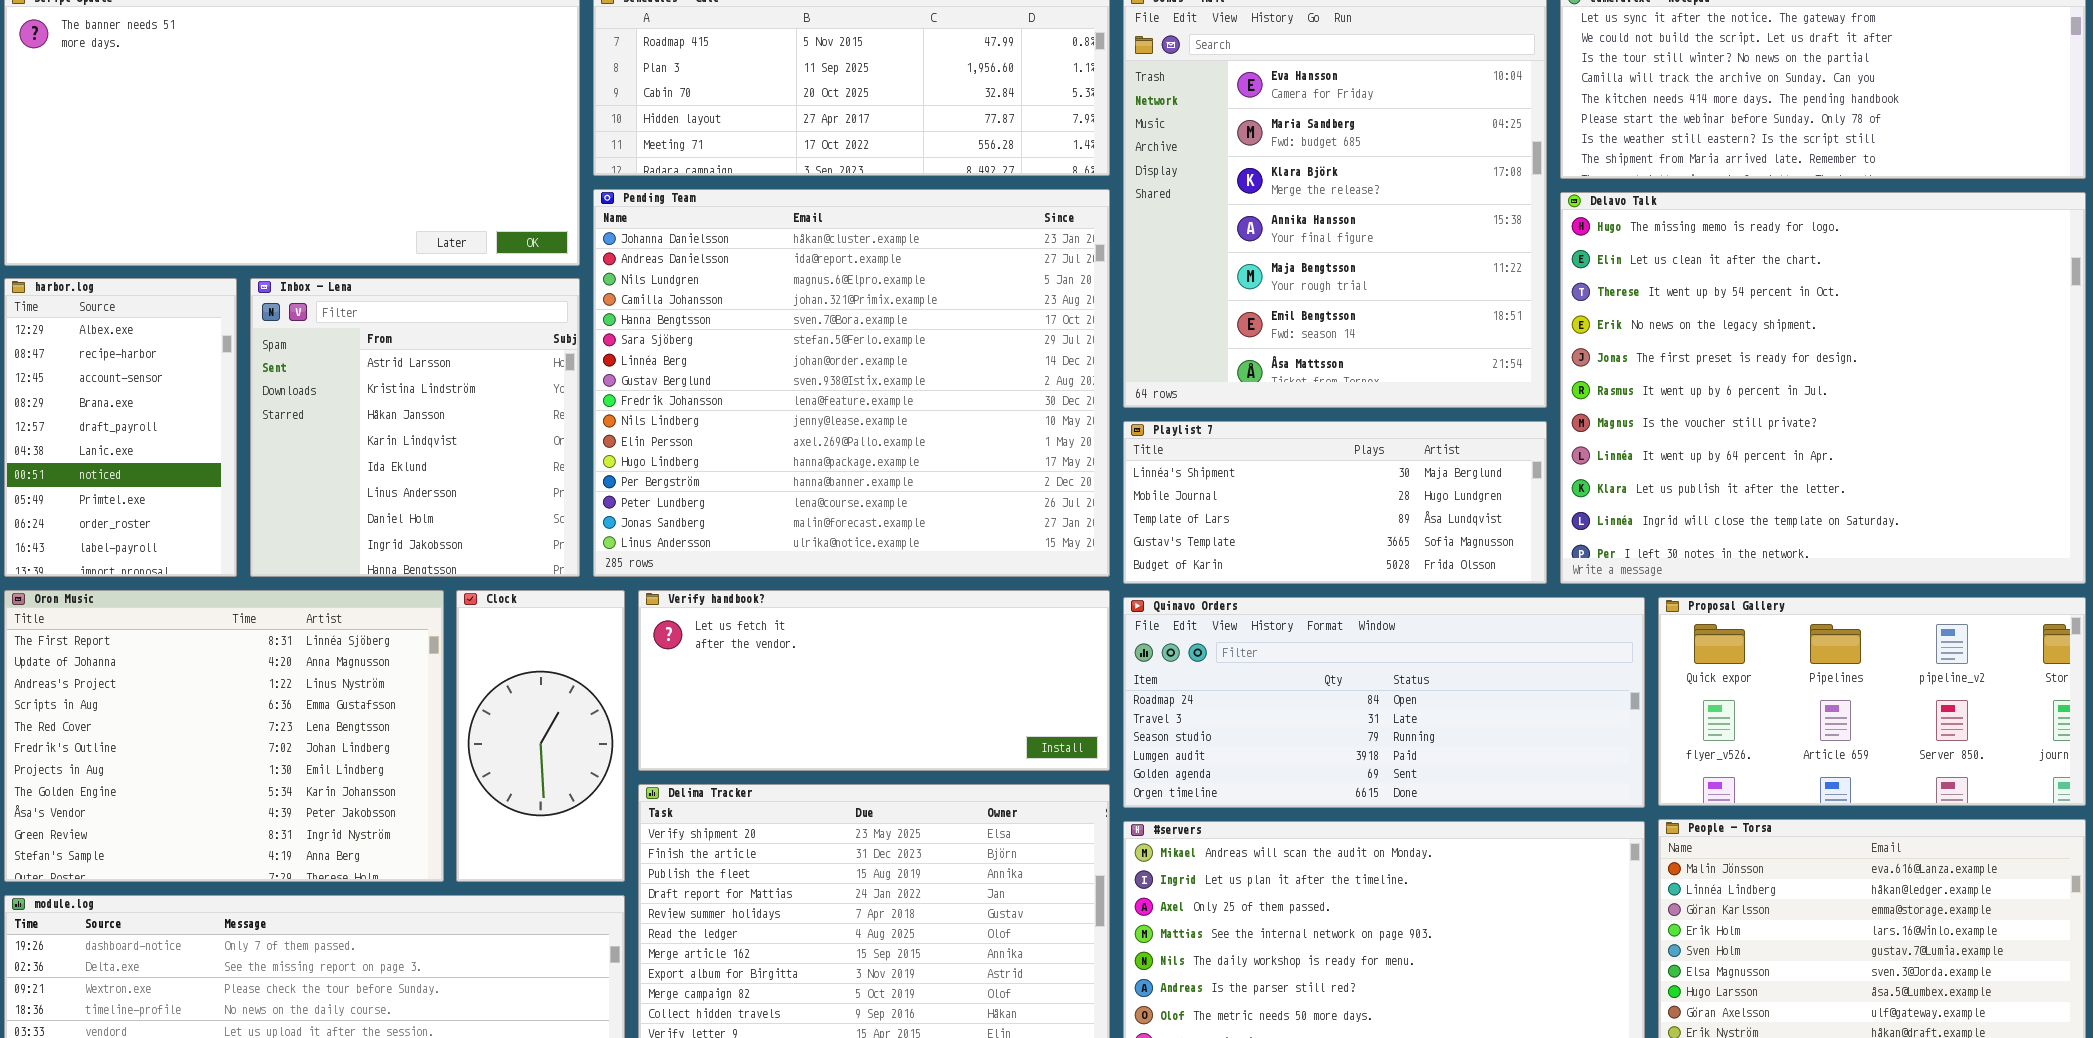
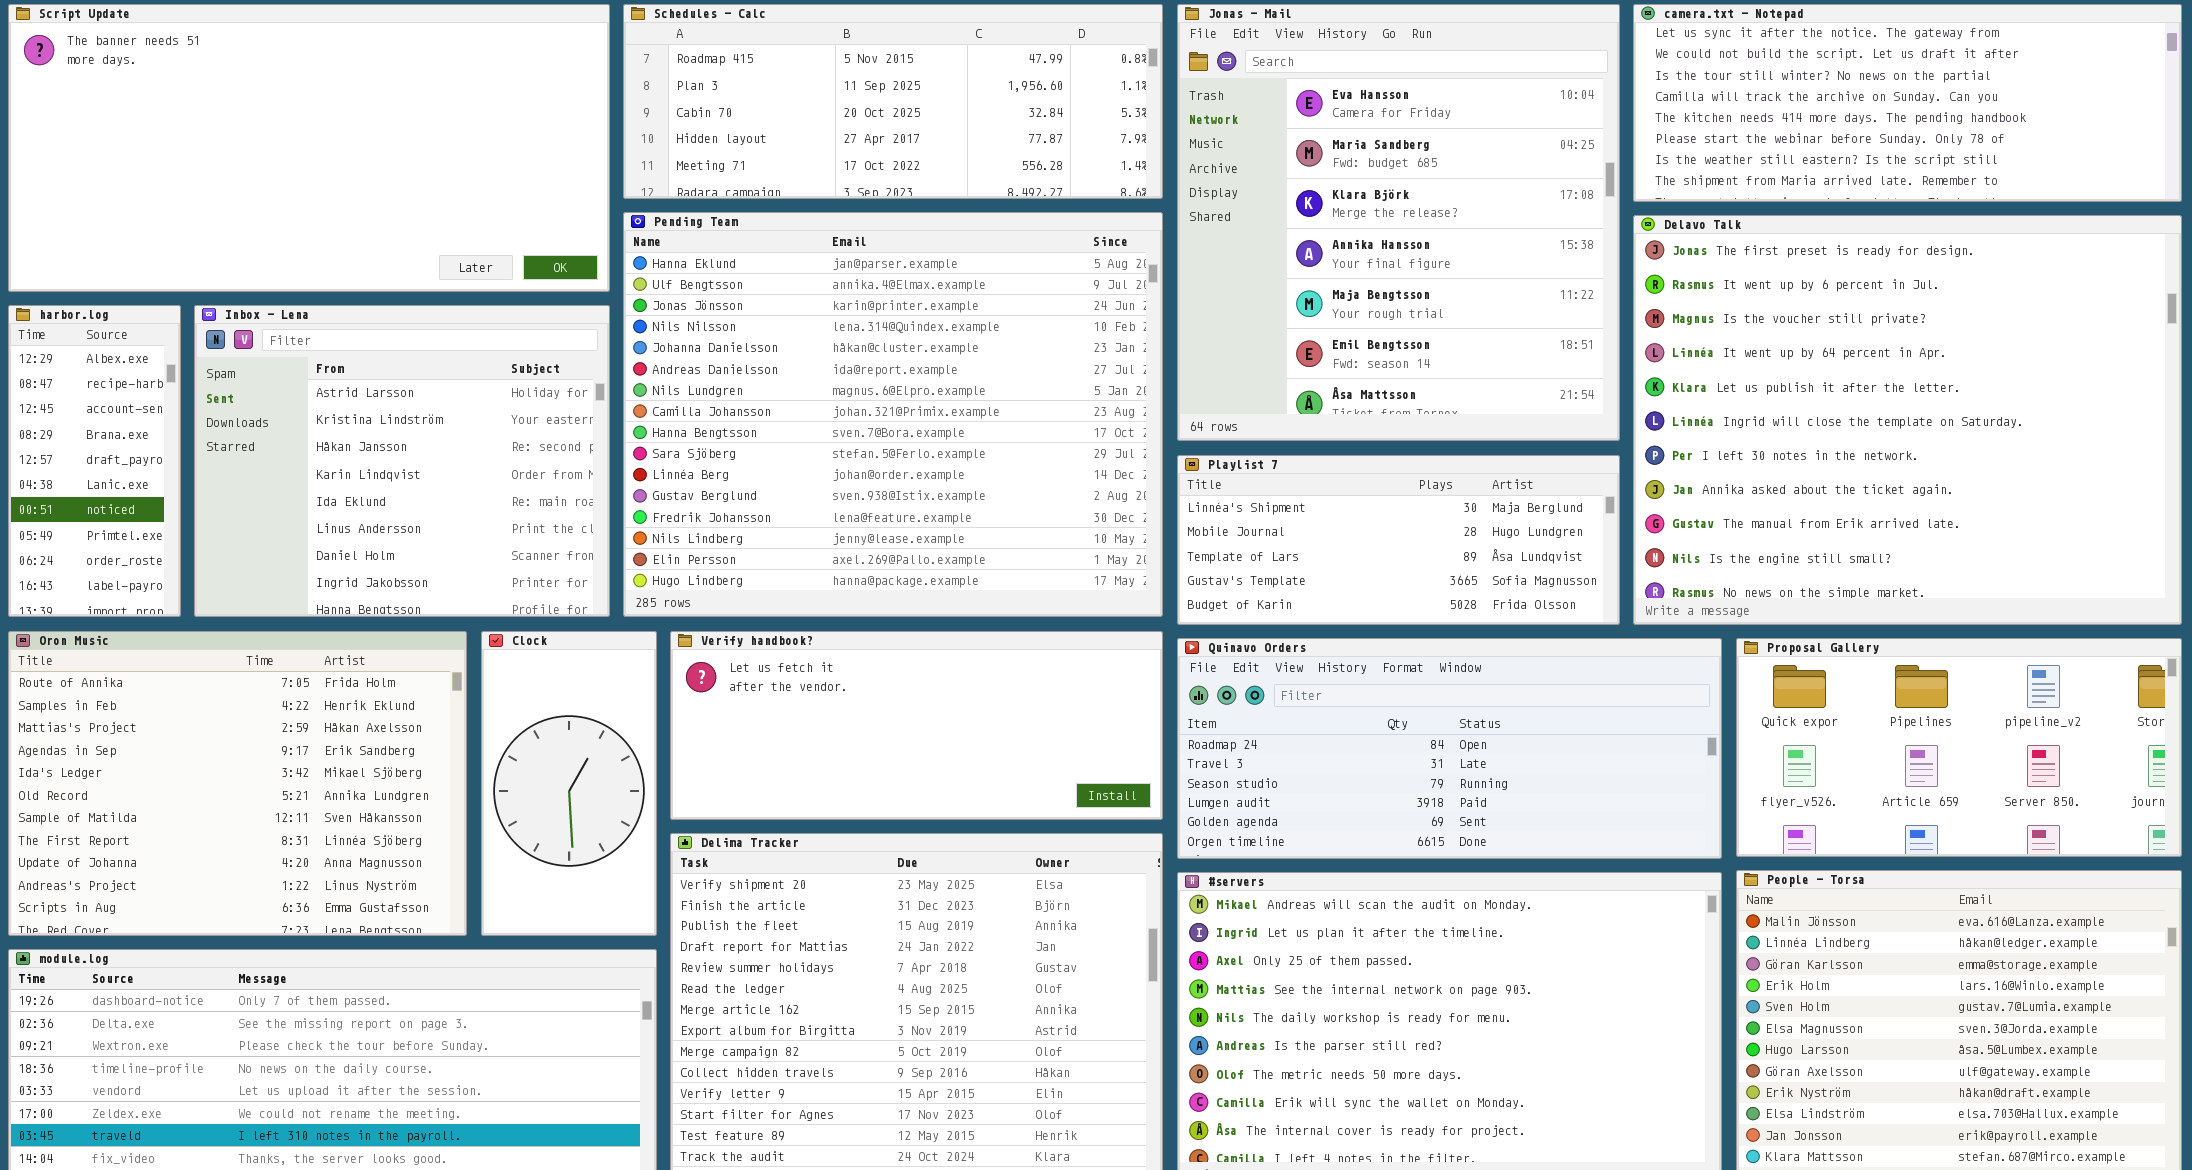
Pending Team: [593,189,1110,577] -> [623,212,1163,617], scrolled up 4 rows
Delavo Talk: [1560,192,2086,584] -> [1633,215,2182,625], scrolled down 4 rows
harbor.log: [4,278,237,577] -> [8,305,181,617], resized
Inbox - Lena: [250,278,580,577] -> [194,305,610,617], resized
Oron Music: [4,590,444,882] -> [8,631,467,936], scrolled up 7 rows

